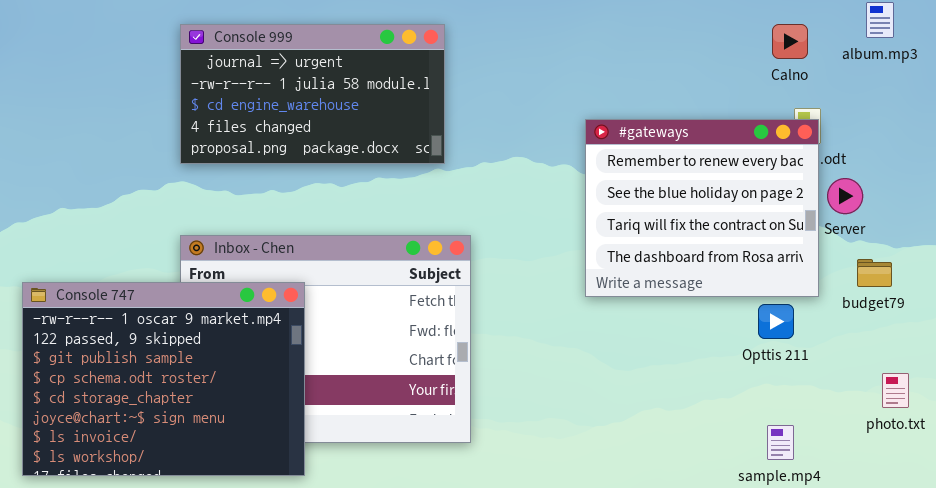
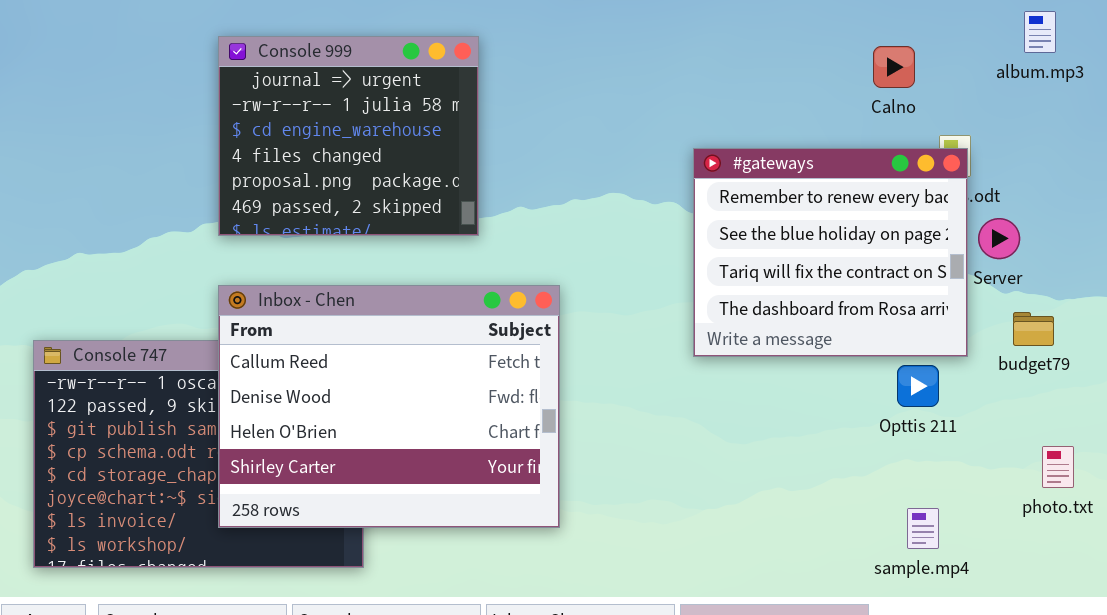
Console 999: [180,24,445,164] -> [218,36,479,236], resized
Calno: [772,24,808,59] -> [873,46,915,88], moved
Inbox - Chen: [180,235,471,443] -> [218,285,560,528], raised

